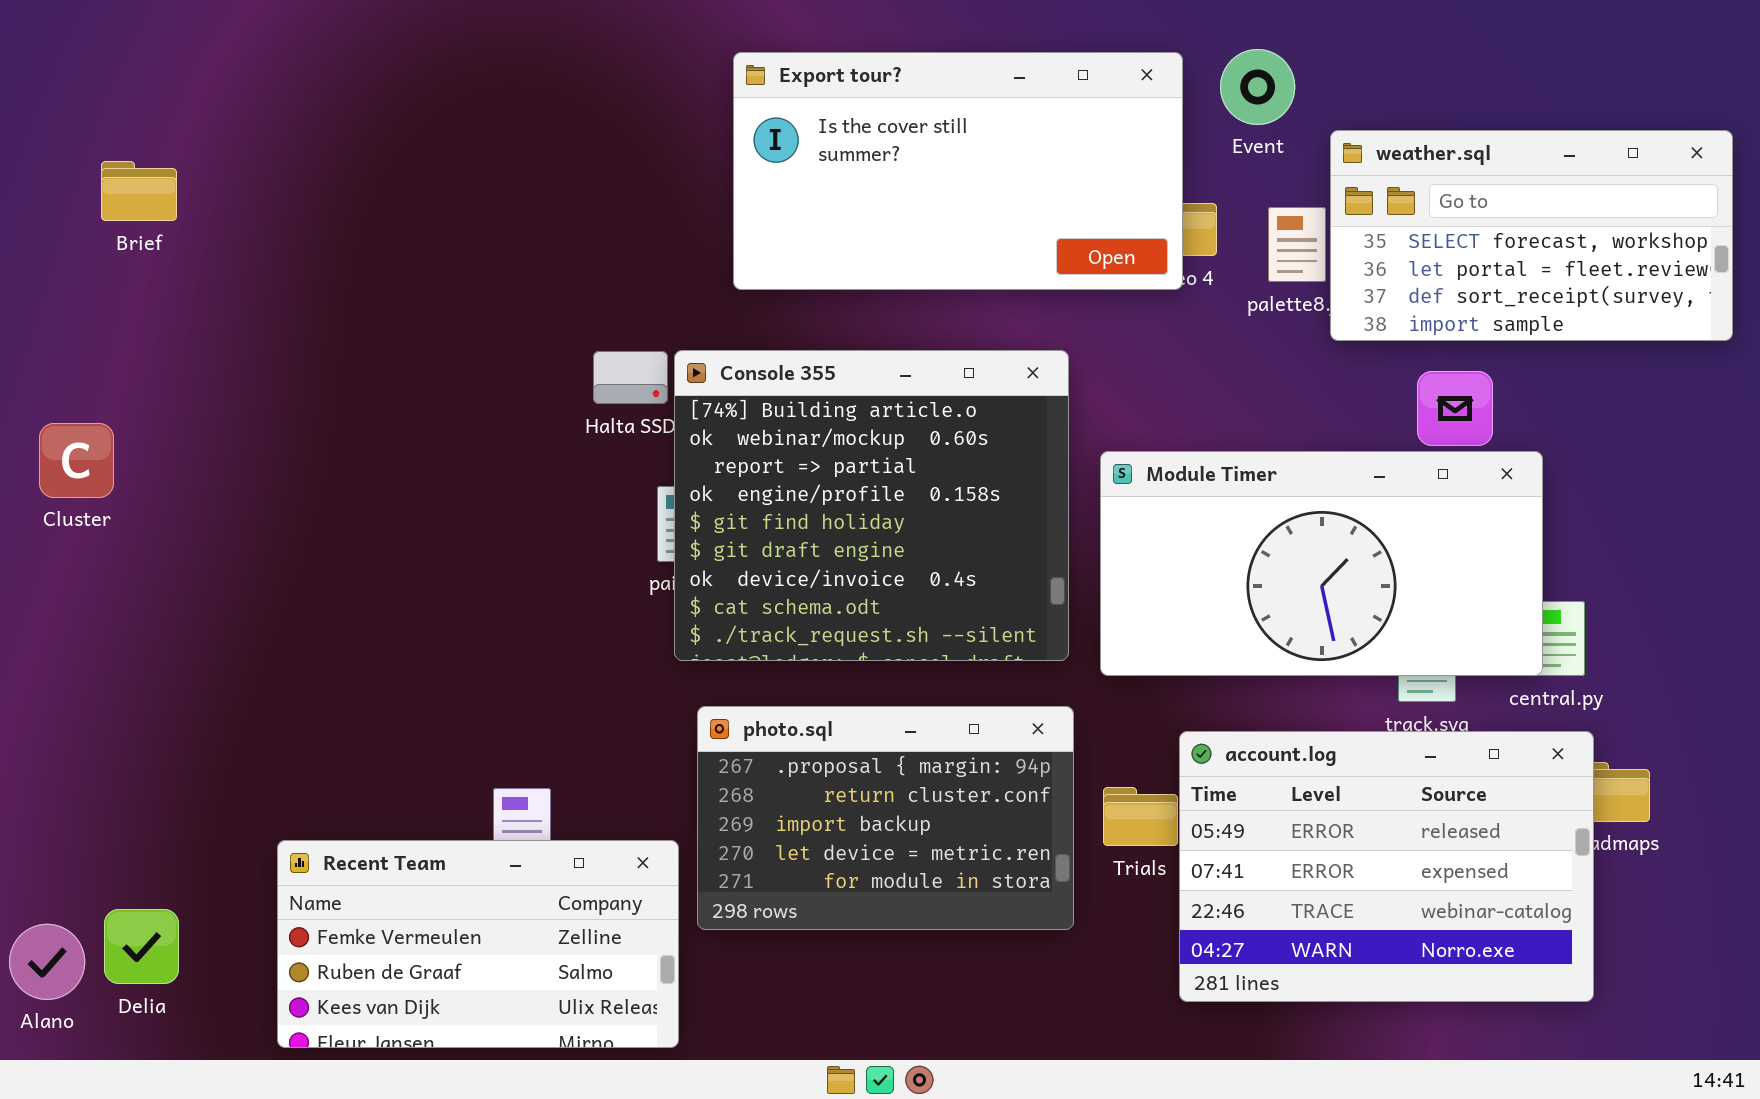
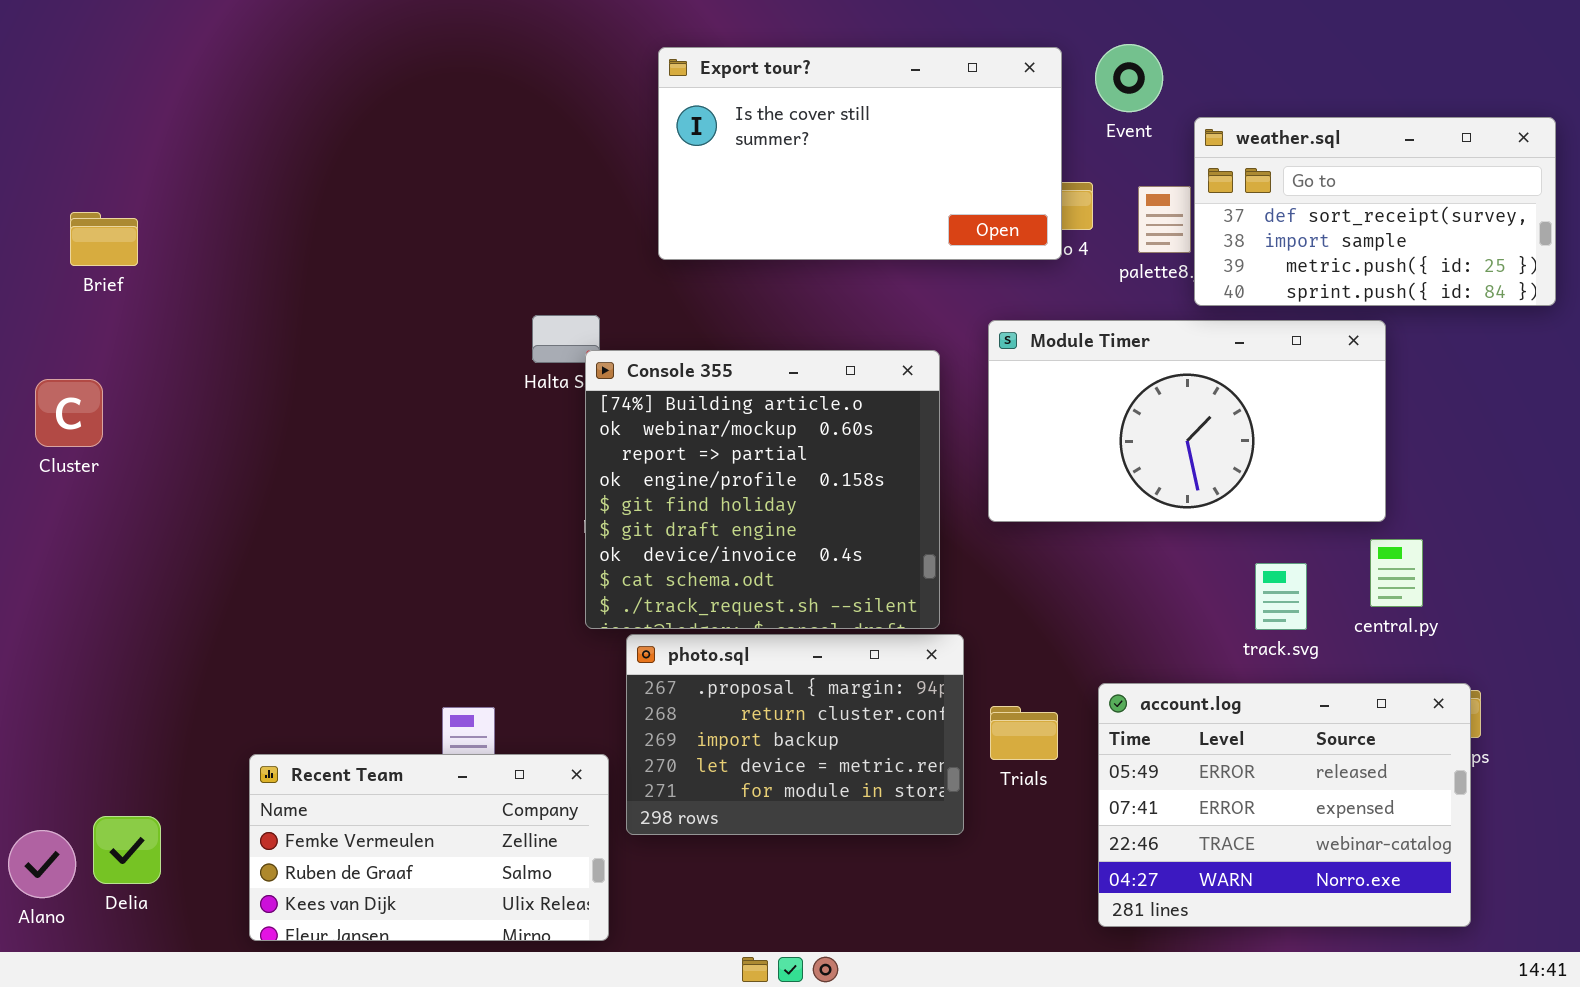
weather.sql: [1330,130,1733,341] -> [1194,117,1556,306], scrolled down 2 rows
Brief: [101,161,177,221] -> [70,212,138,266], moved
Console 355: [674,350,1069,661] -> [585,350,940,629], moved
Module Timer: [1100,451,1543,676] -> [988,320,1386,522], moved
account.log: [1179,731,1594,1002] -> [1098,683,1471,927], moved

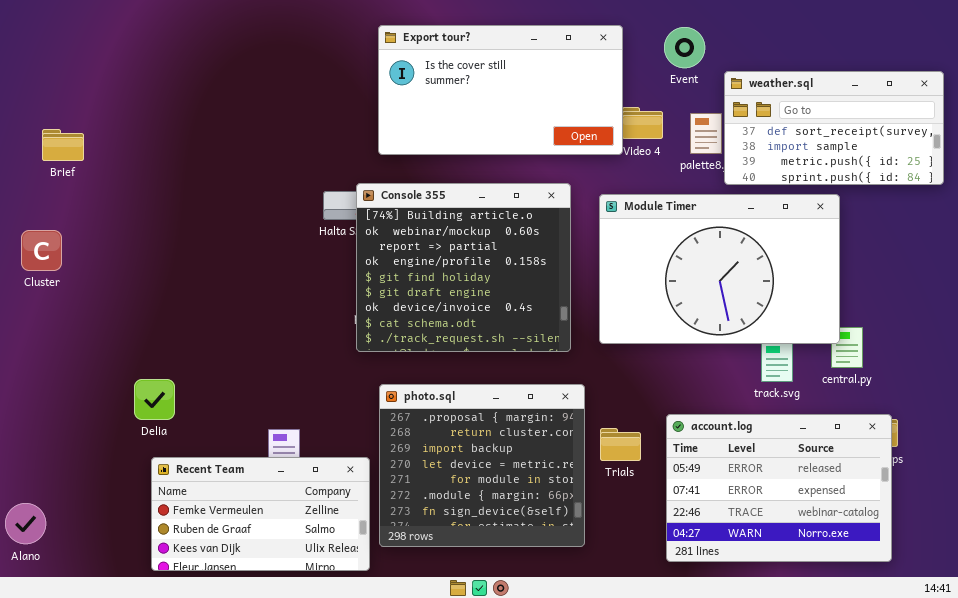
Export tour?: [658,47,1062,260] -> [378,25,623,155], moved
Module Timer: [988,320,1386,522] -> [599,194,840,344], resized
Console 355: [585,350,940,629] -> [356,183,571,352], moved
photo.sql: [626,634,964,835] -> [379,384,585,547], resized
Delia: [93,816,161,884] -> [134,379,175,420], moved

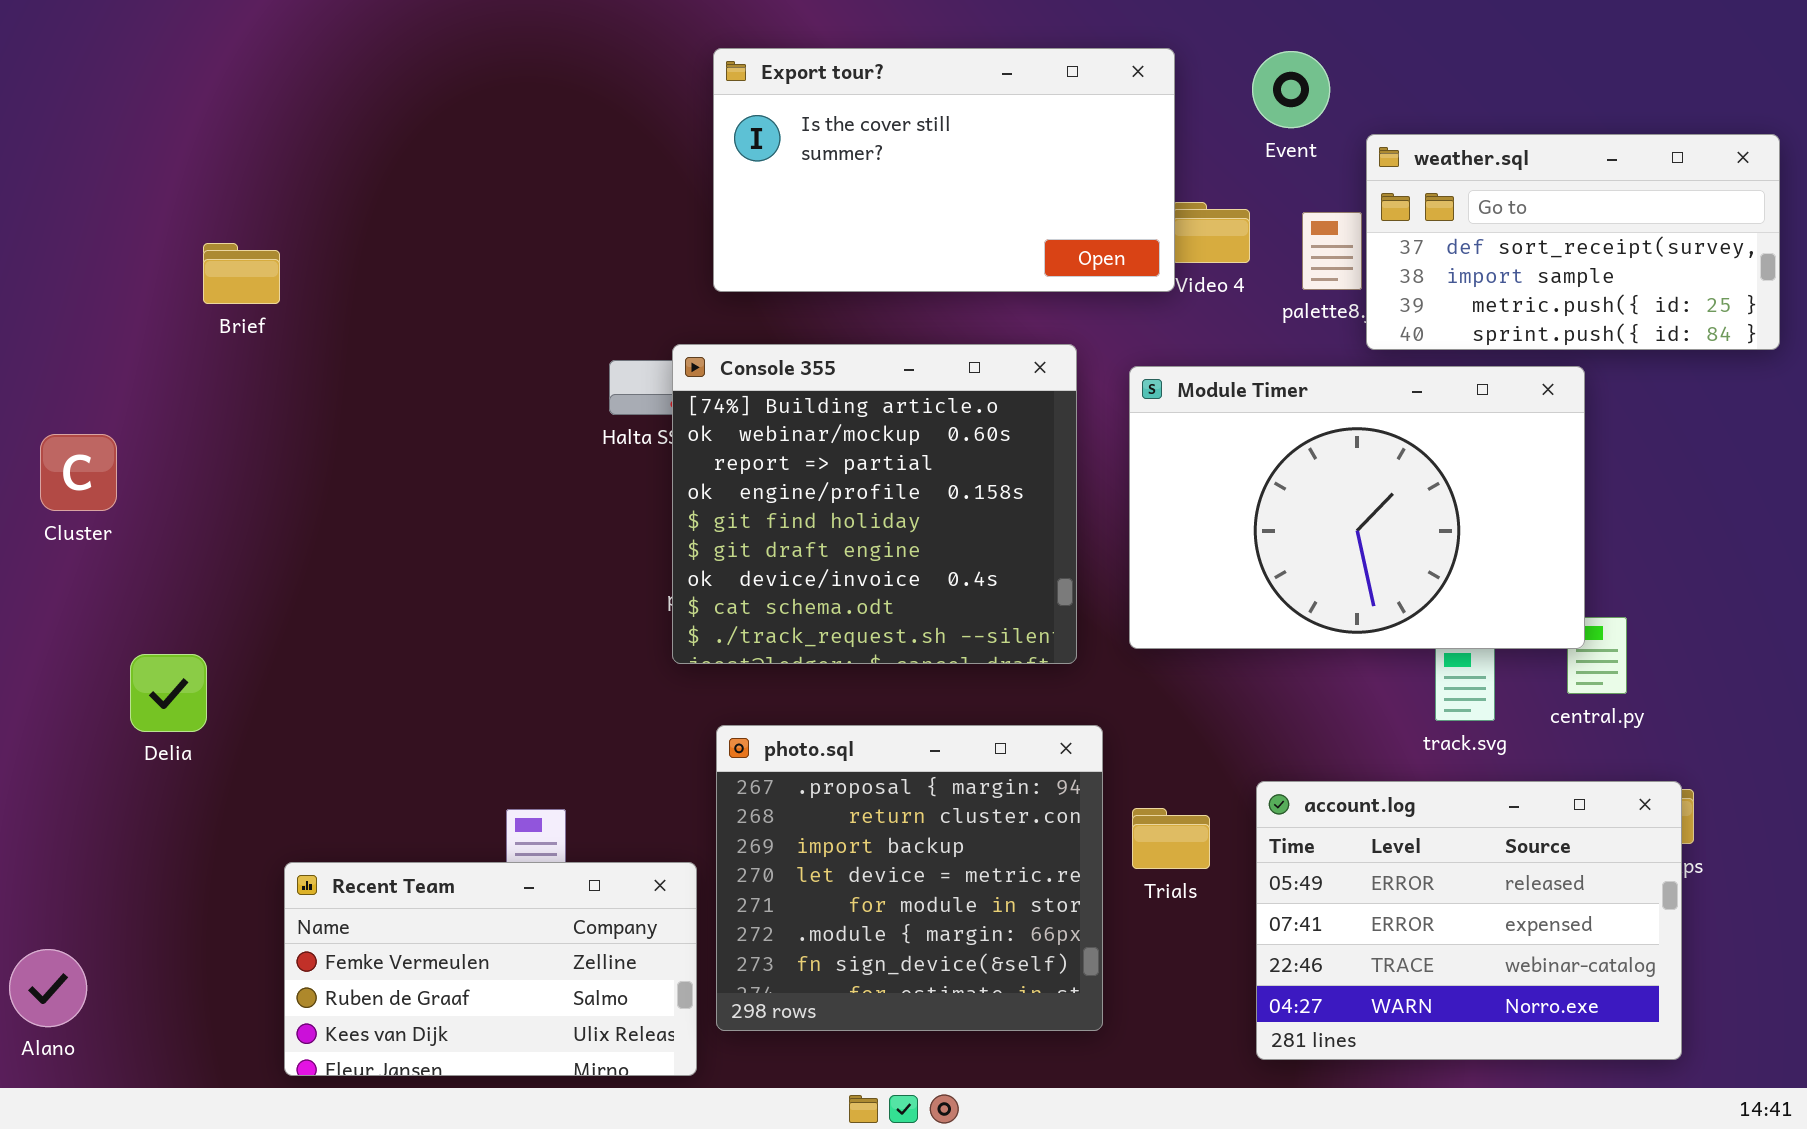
Brief: [42,129,84,161] -> [203,243,280,304], moved
Delia: [134,379,175,420] -> [130,654,207,732], moved

